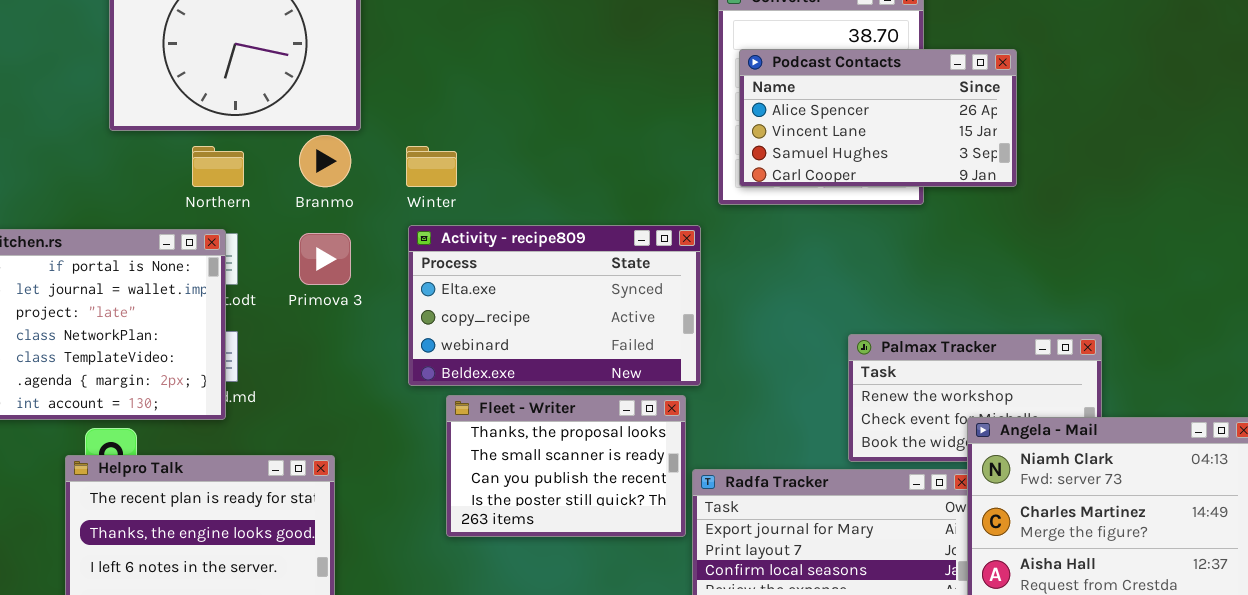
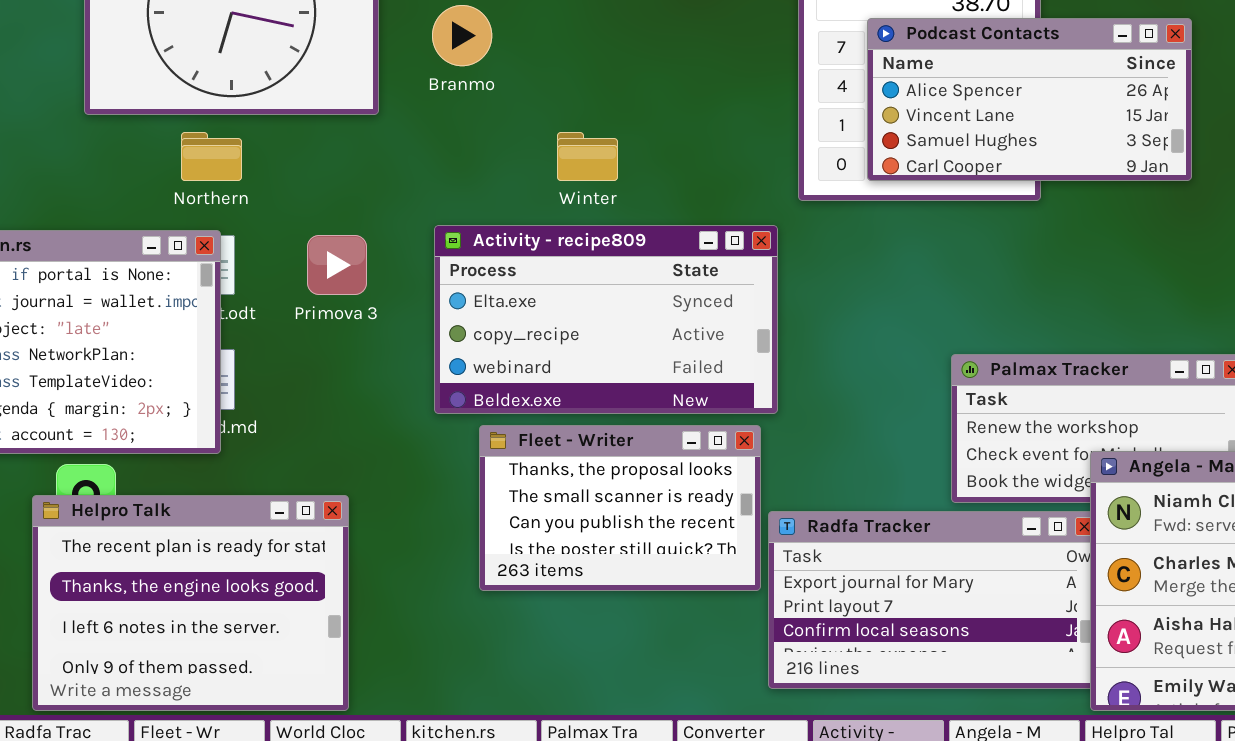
Podcast Contacts: [739,49,1017,187] -> [867,18,1192,181], moved
Branmo: [299,135,351,187] -> [432,5,492,66], moved
Winter: [406,146,457,187] -> [557,132,618,181], moved

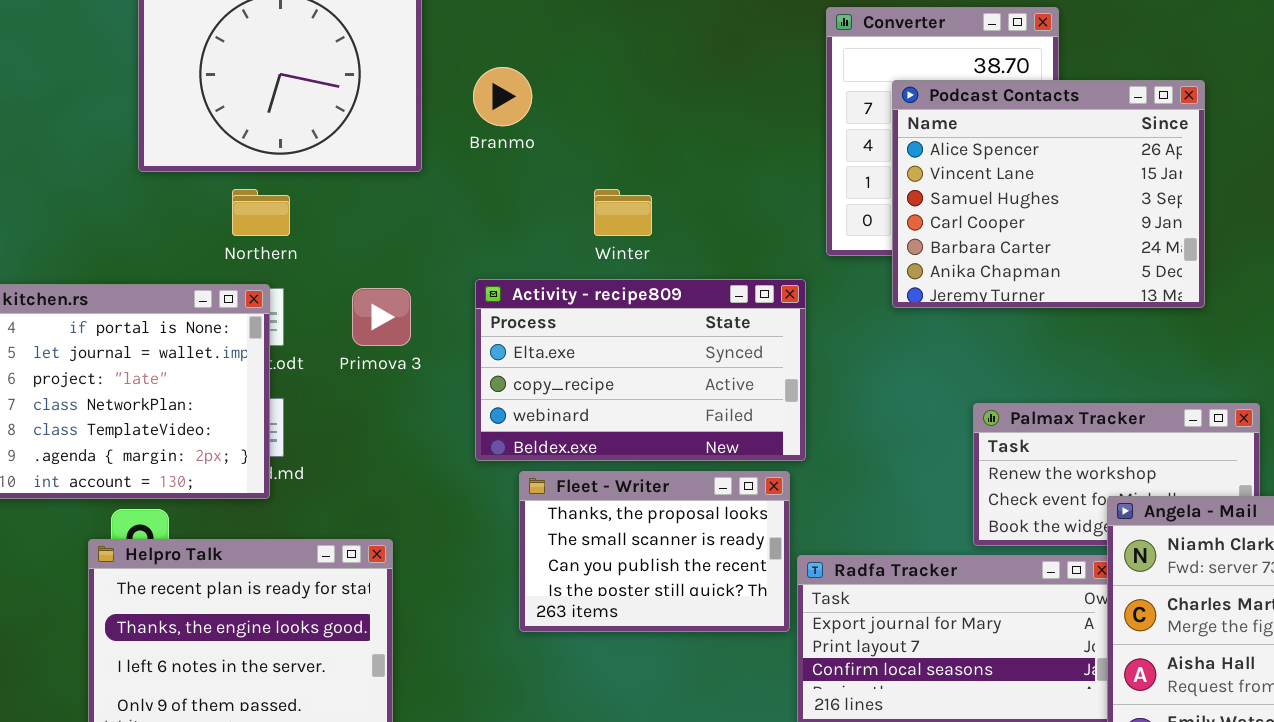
Podcast Contacts: [867,18,1192,181] -> [892,80,1205,308], resized

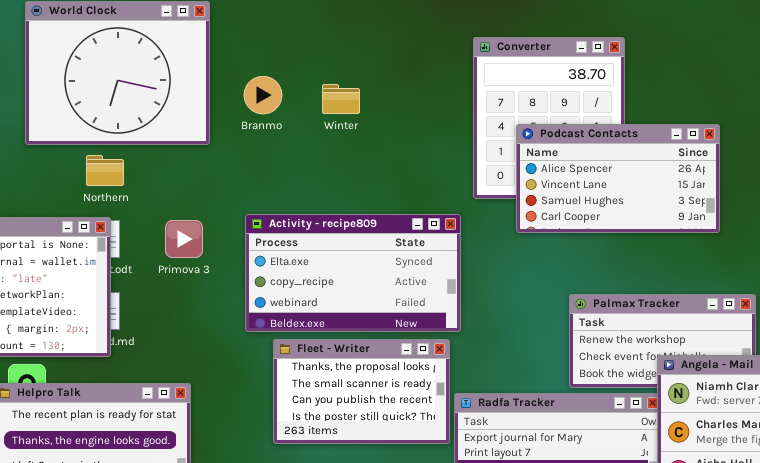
Podcast Contacts: [892,80,1205,308] -> [516,124,720,233], resized
Winter: [594,189,652,236] -> [322,84,360,114], moved

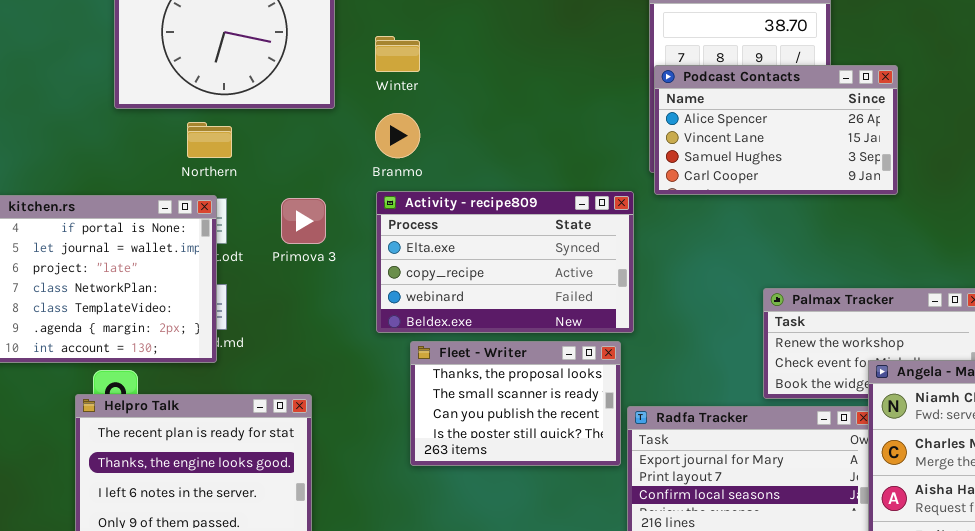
Branmo: [244,76,282,114] -> [375,113,420,158], moved
Winter: [322,84,360,114] -> [375,36,420,72], moved
Podcast Contacts: [516,124,720,233] -> [654,65,898,195], moved

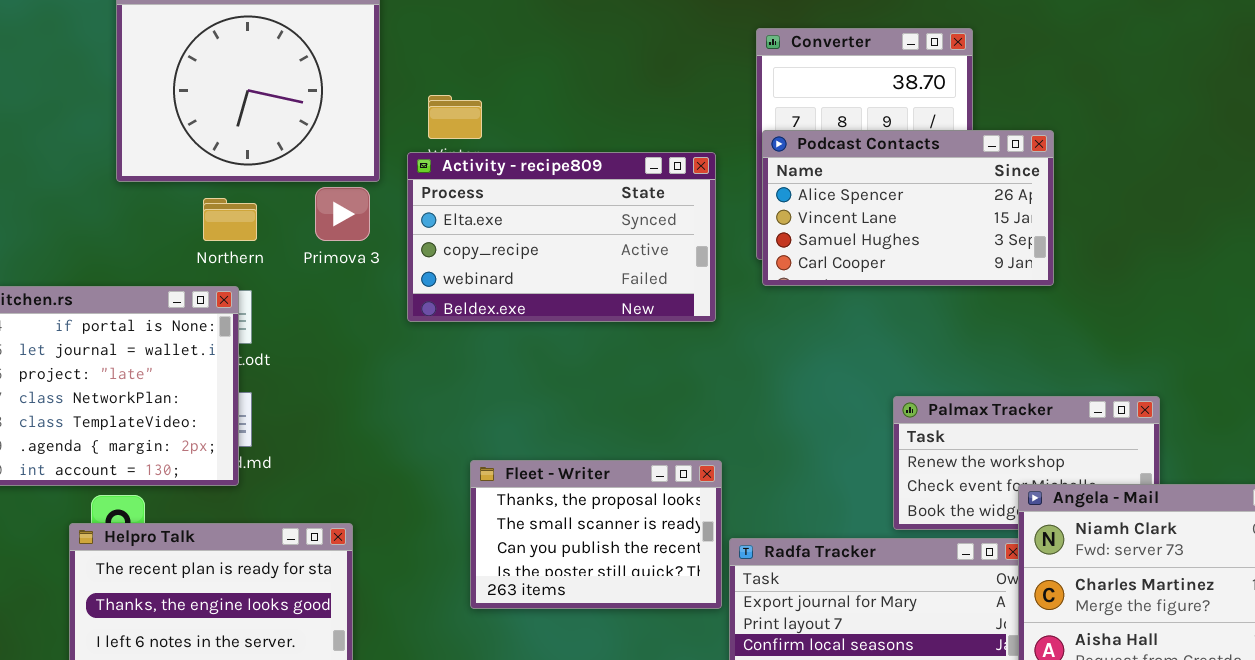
Activity - recipe809: [376,191,634,333] -> [407,152,716,322], moved
Primova 3: [281,198,326,244] -> [315,187,370,241], moved

